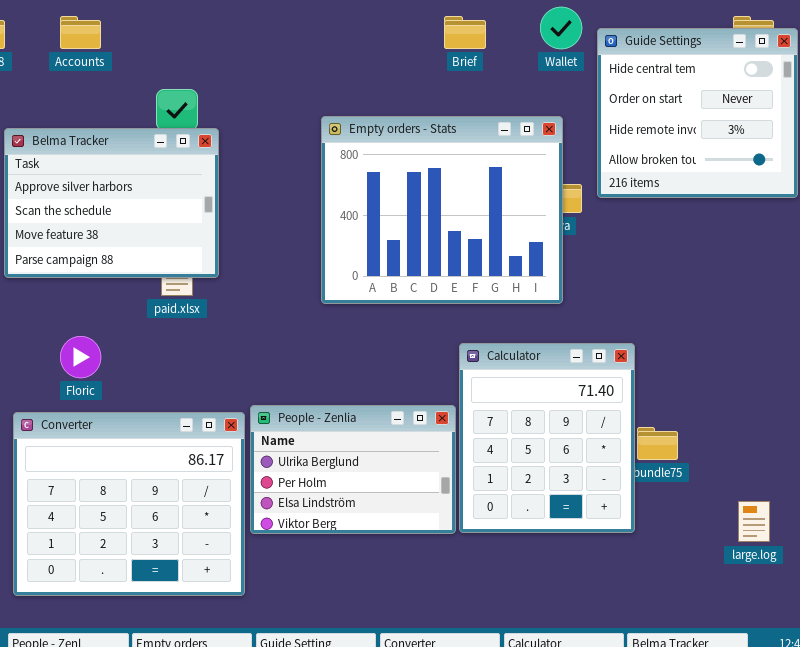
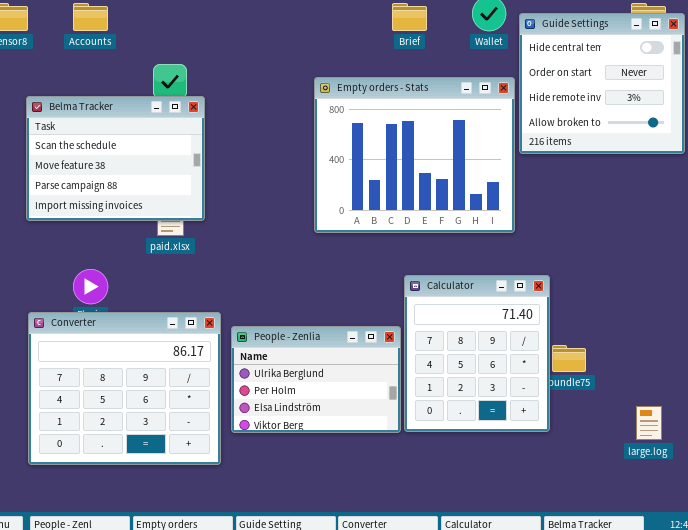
Empty orders - Stats: [321,116,563,304] -> [314,77,515,233], moved
Belma Tracker: [4,128,219,278] -> [26,96,205,221], scrolled down 1 row
Converter: [13,412,245,596] -> [28,312,221,465], moved

